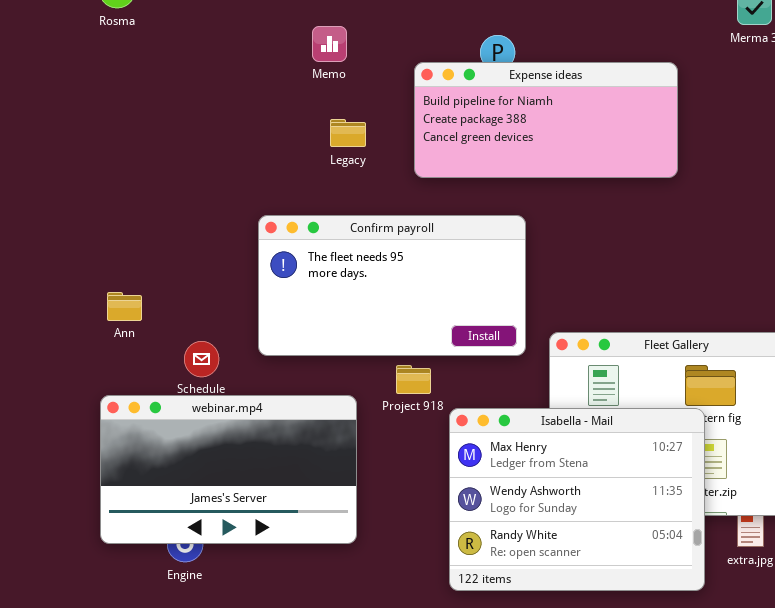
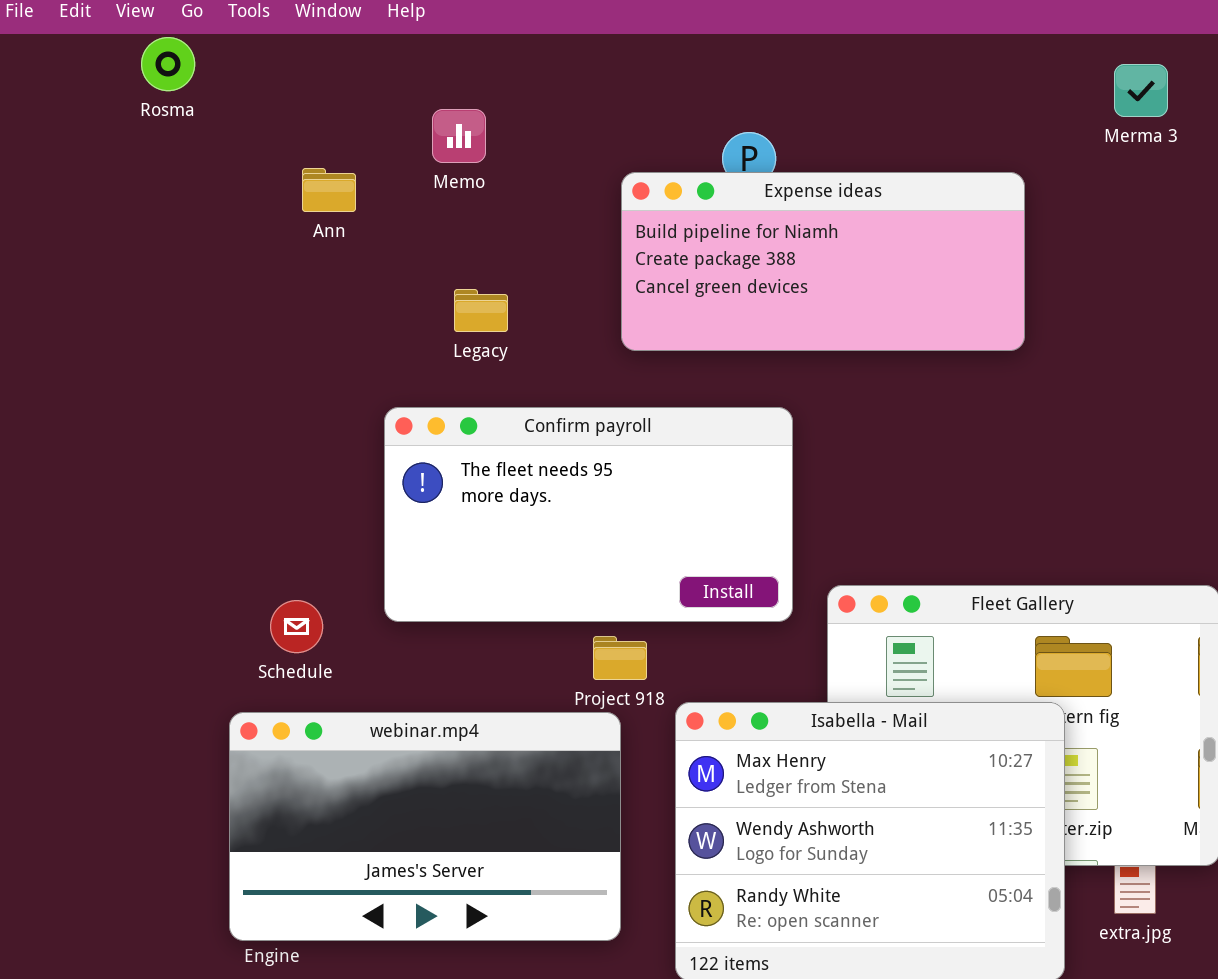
Memo: [312,26,347,62] -> [432,109,486,163], moved
Legacy: [330,119,366,147] -> [454,289,508,332], moved
Ann: [107,292,142,321] -> [302,168,356,212], moved
webinar.mp4: [100,395,357,544] -> [229,712,621,941], moved

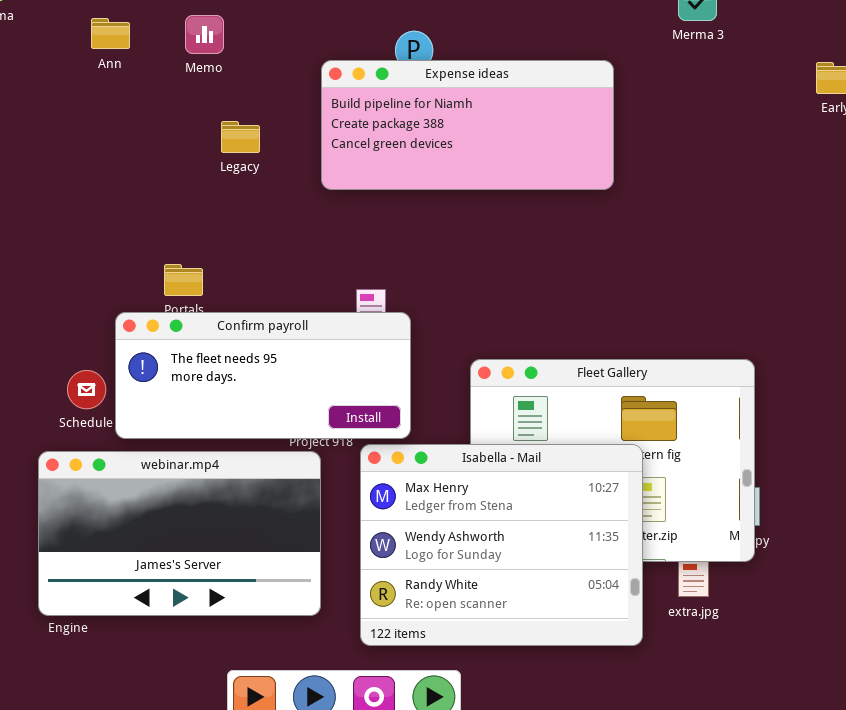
Ann: [302,168,356,212] -> [91,18,130,49], moved
Legacy: [454,289,508,332] -> [221,121,260,153], moved
Confirm payroll: [384,407,793,622] -> [115,312,411,439], moved, resized

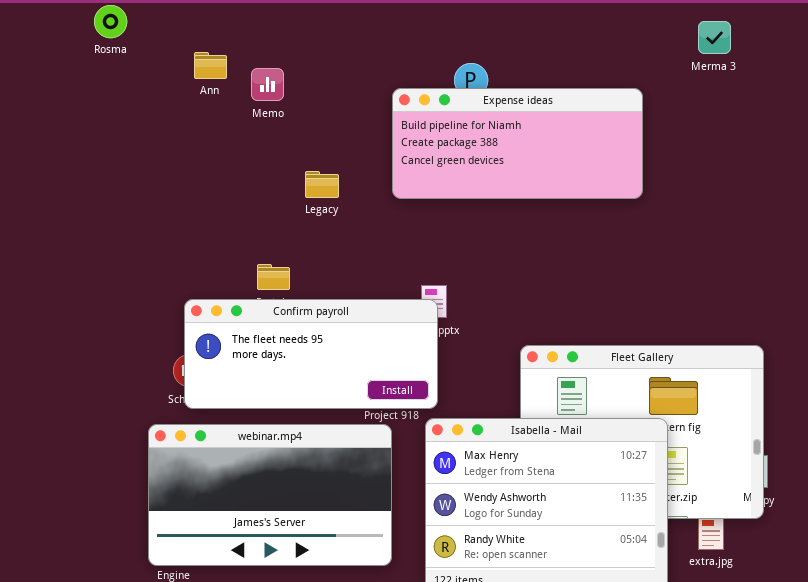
Memo: [185,15,224,54] -> [251,68,284,101], moved
Legacy: [221,121,260,153] -> [305,171,339,198], moved
Confirm payroll: [115,312,411,439] -> [184,299,438,409], moved

